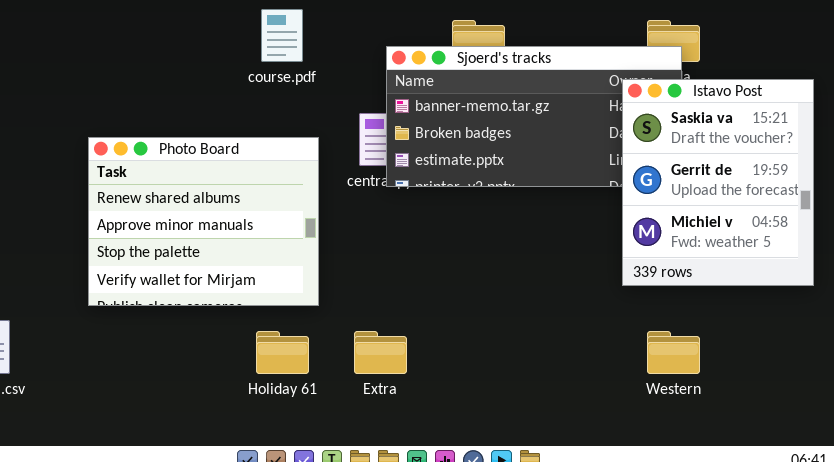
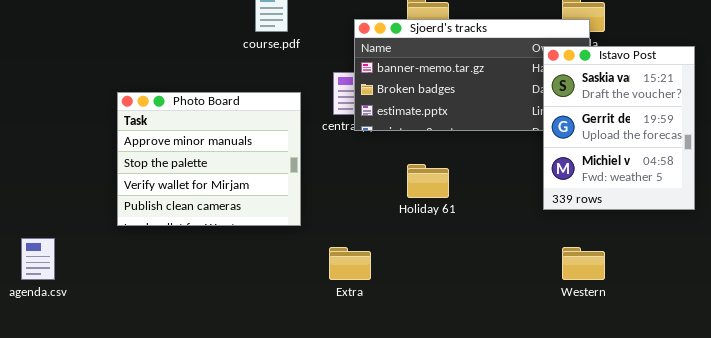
Photo Board: [88,137,319,306] -> [117,92,301,226], scrolled down 1 row
Holiday 61: [256,331,309,374] -> [407,164,449,198], moved

